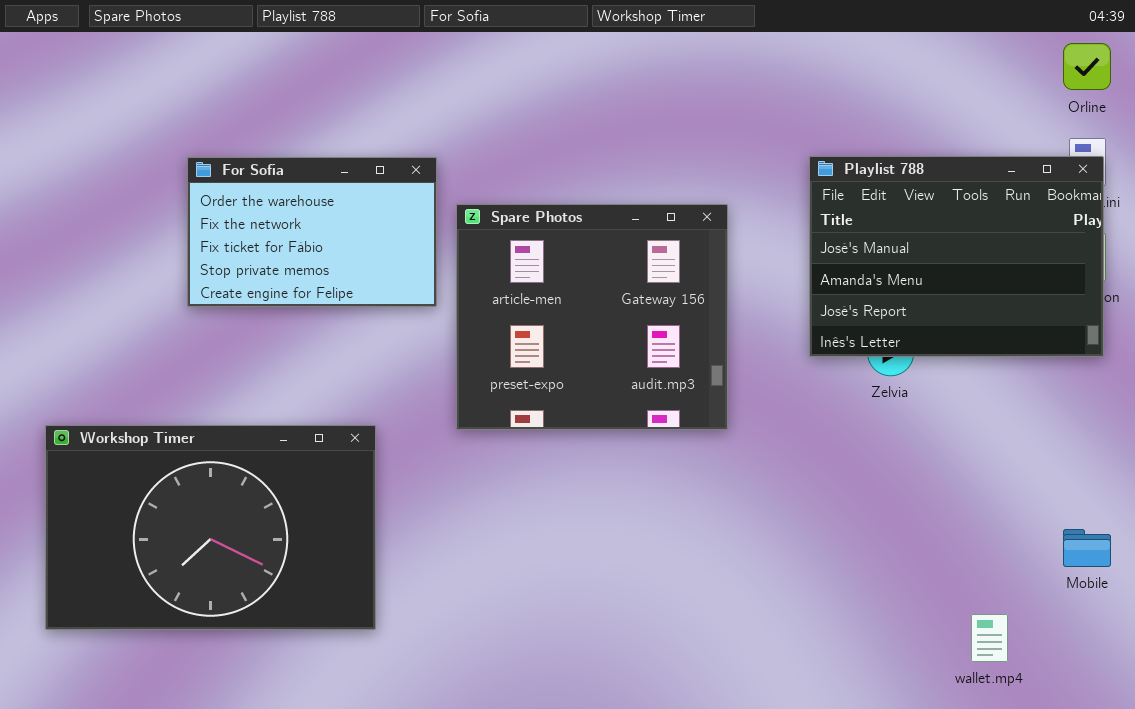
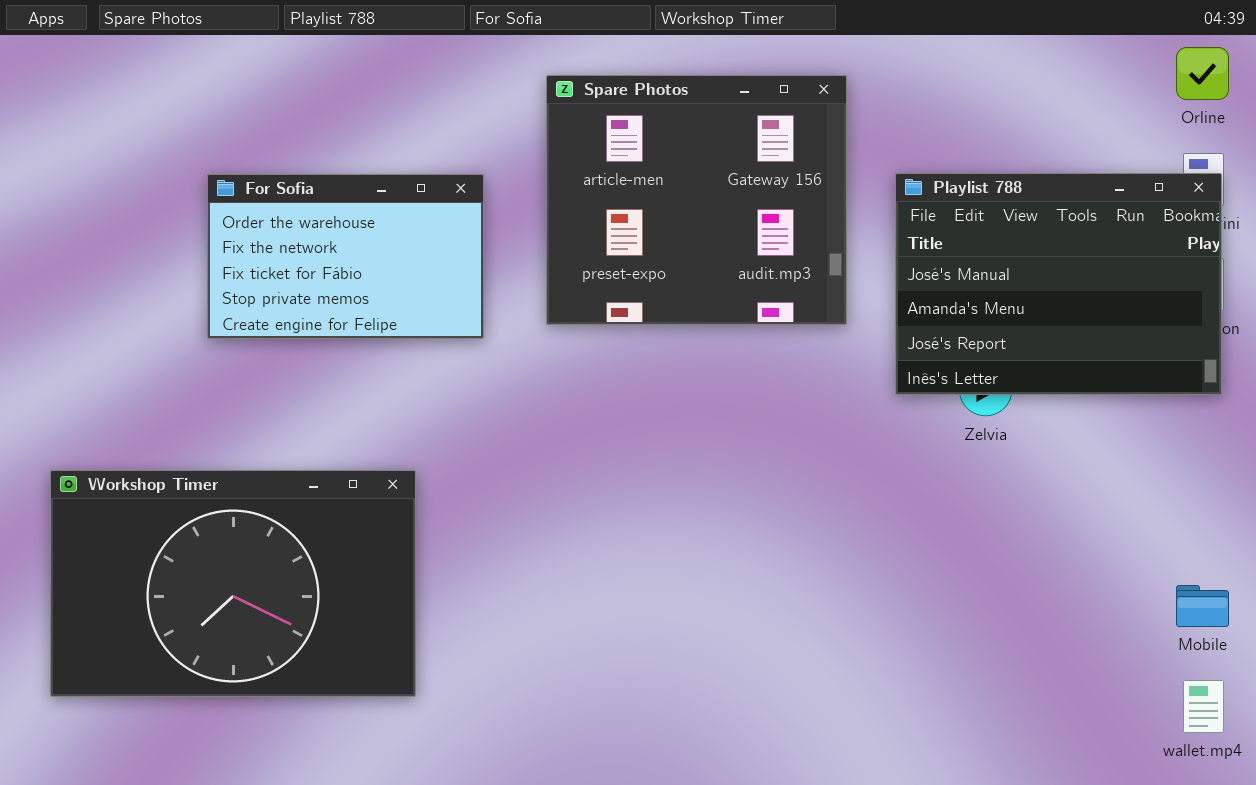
Spare Photos: [456,204,728,430] -> [546,75,847,325], moved
wallet.mp4: [971,614,1008,662] -> [1183,680,1224,733], moved

